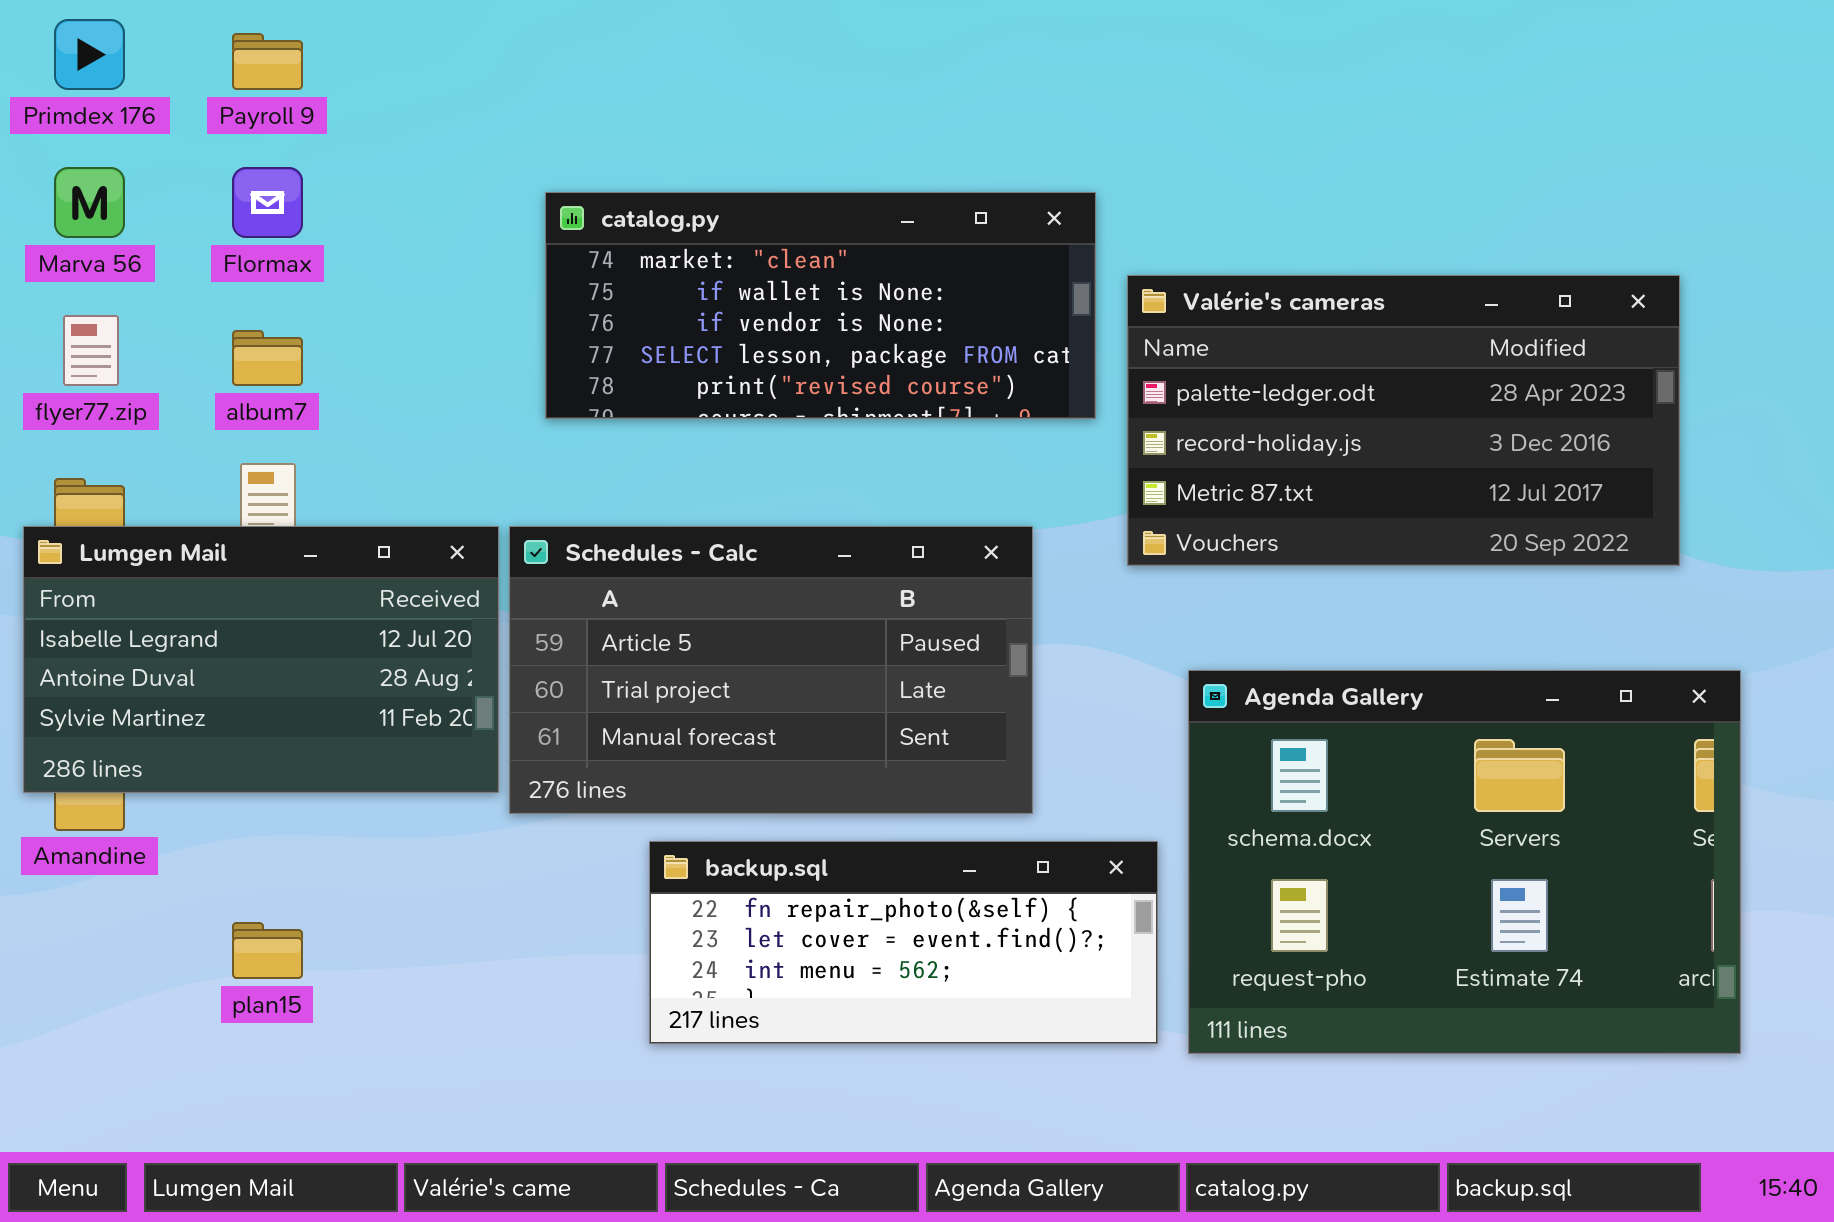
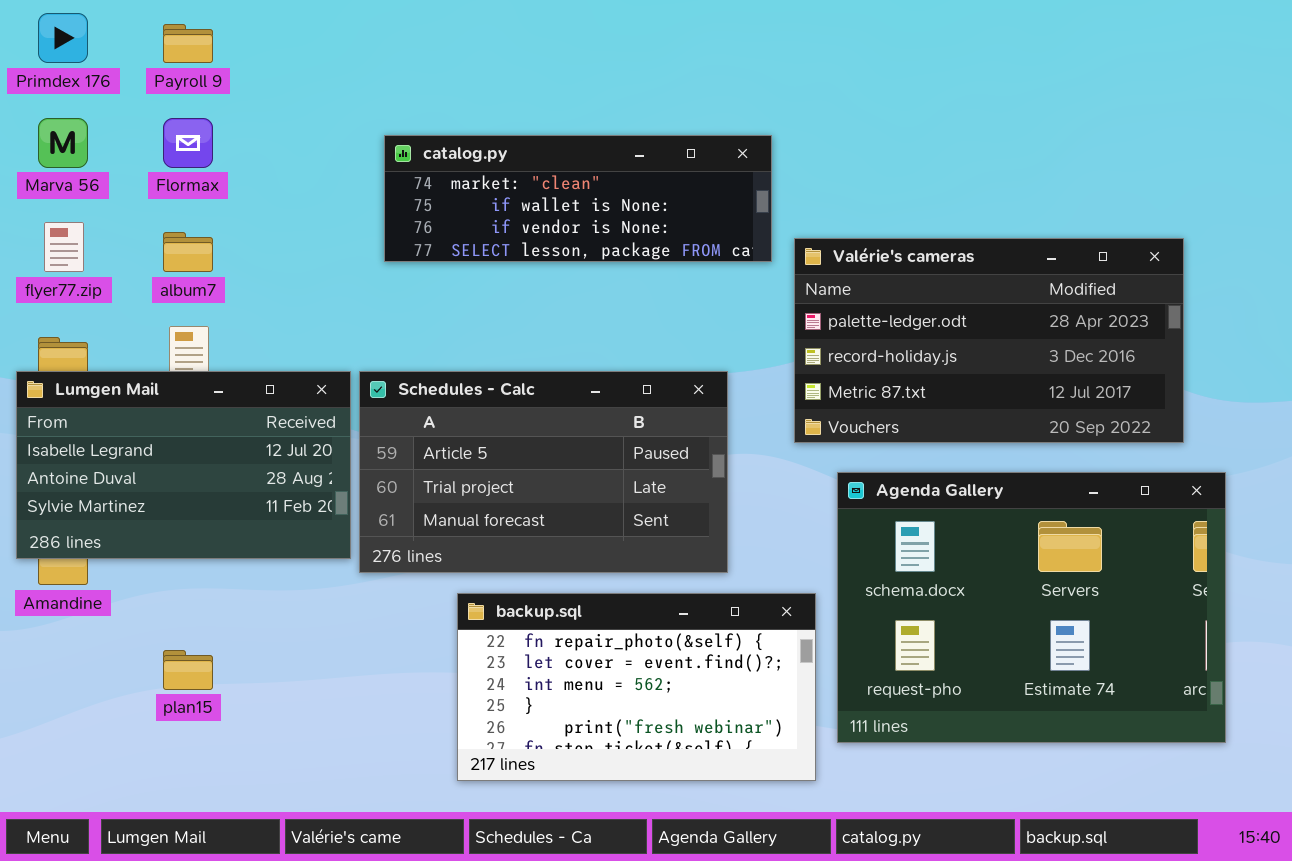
catalog.py: [545,192,1096,419] -> [384,135,772,262], resized
Valérie's cameras: [1127,275,1680,566] -> [794,238,1184,443], moved
backup.sql: [649,841,1158,1044] -> [457,593,816,781], resized

